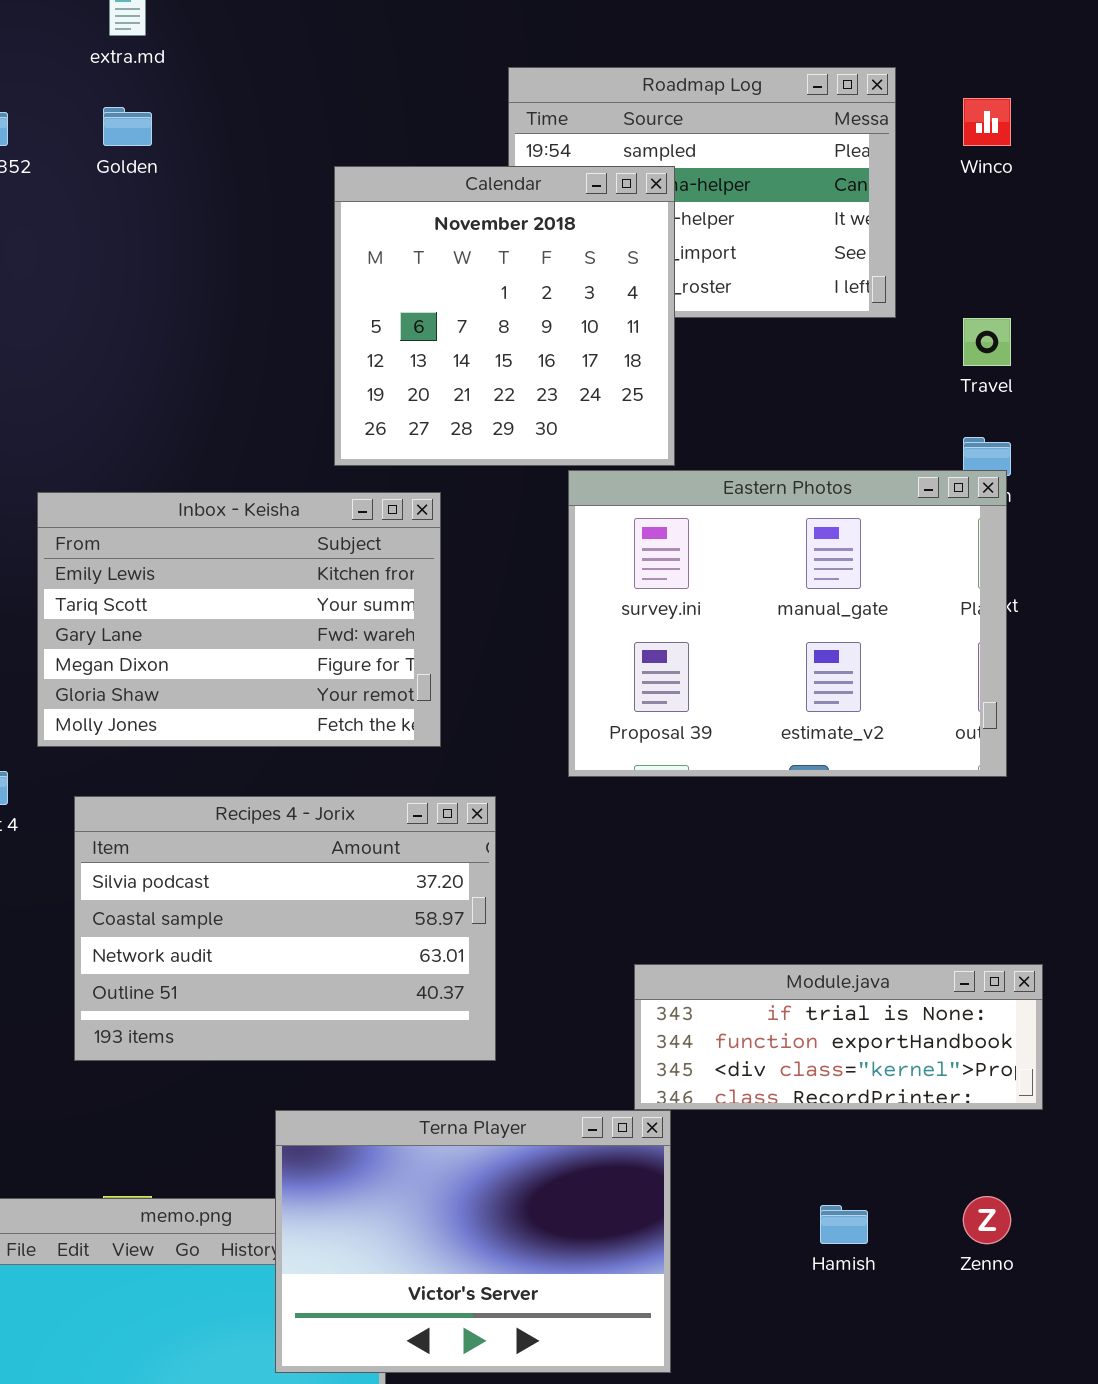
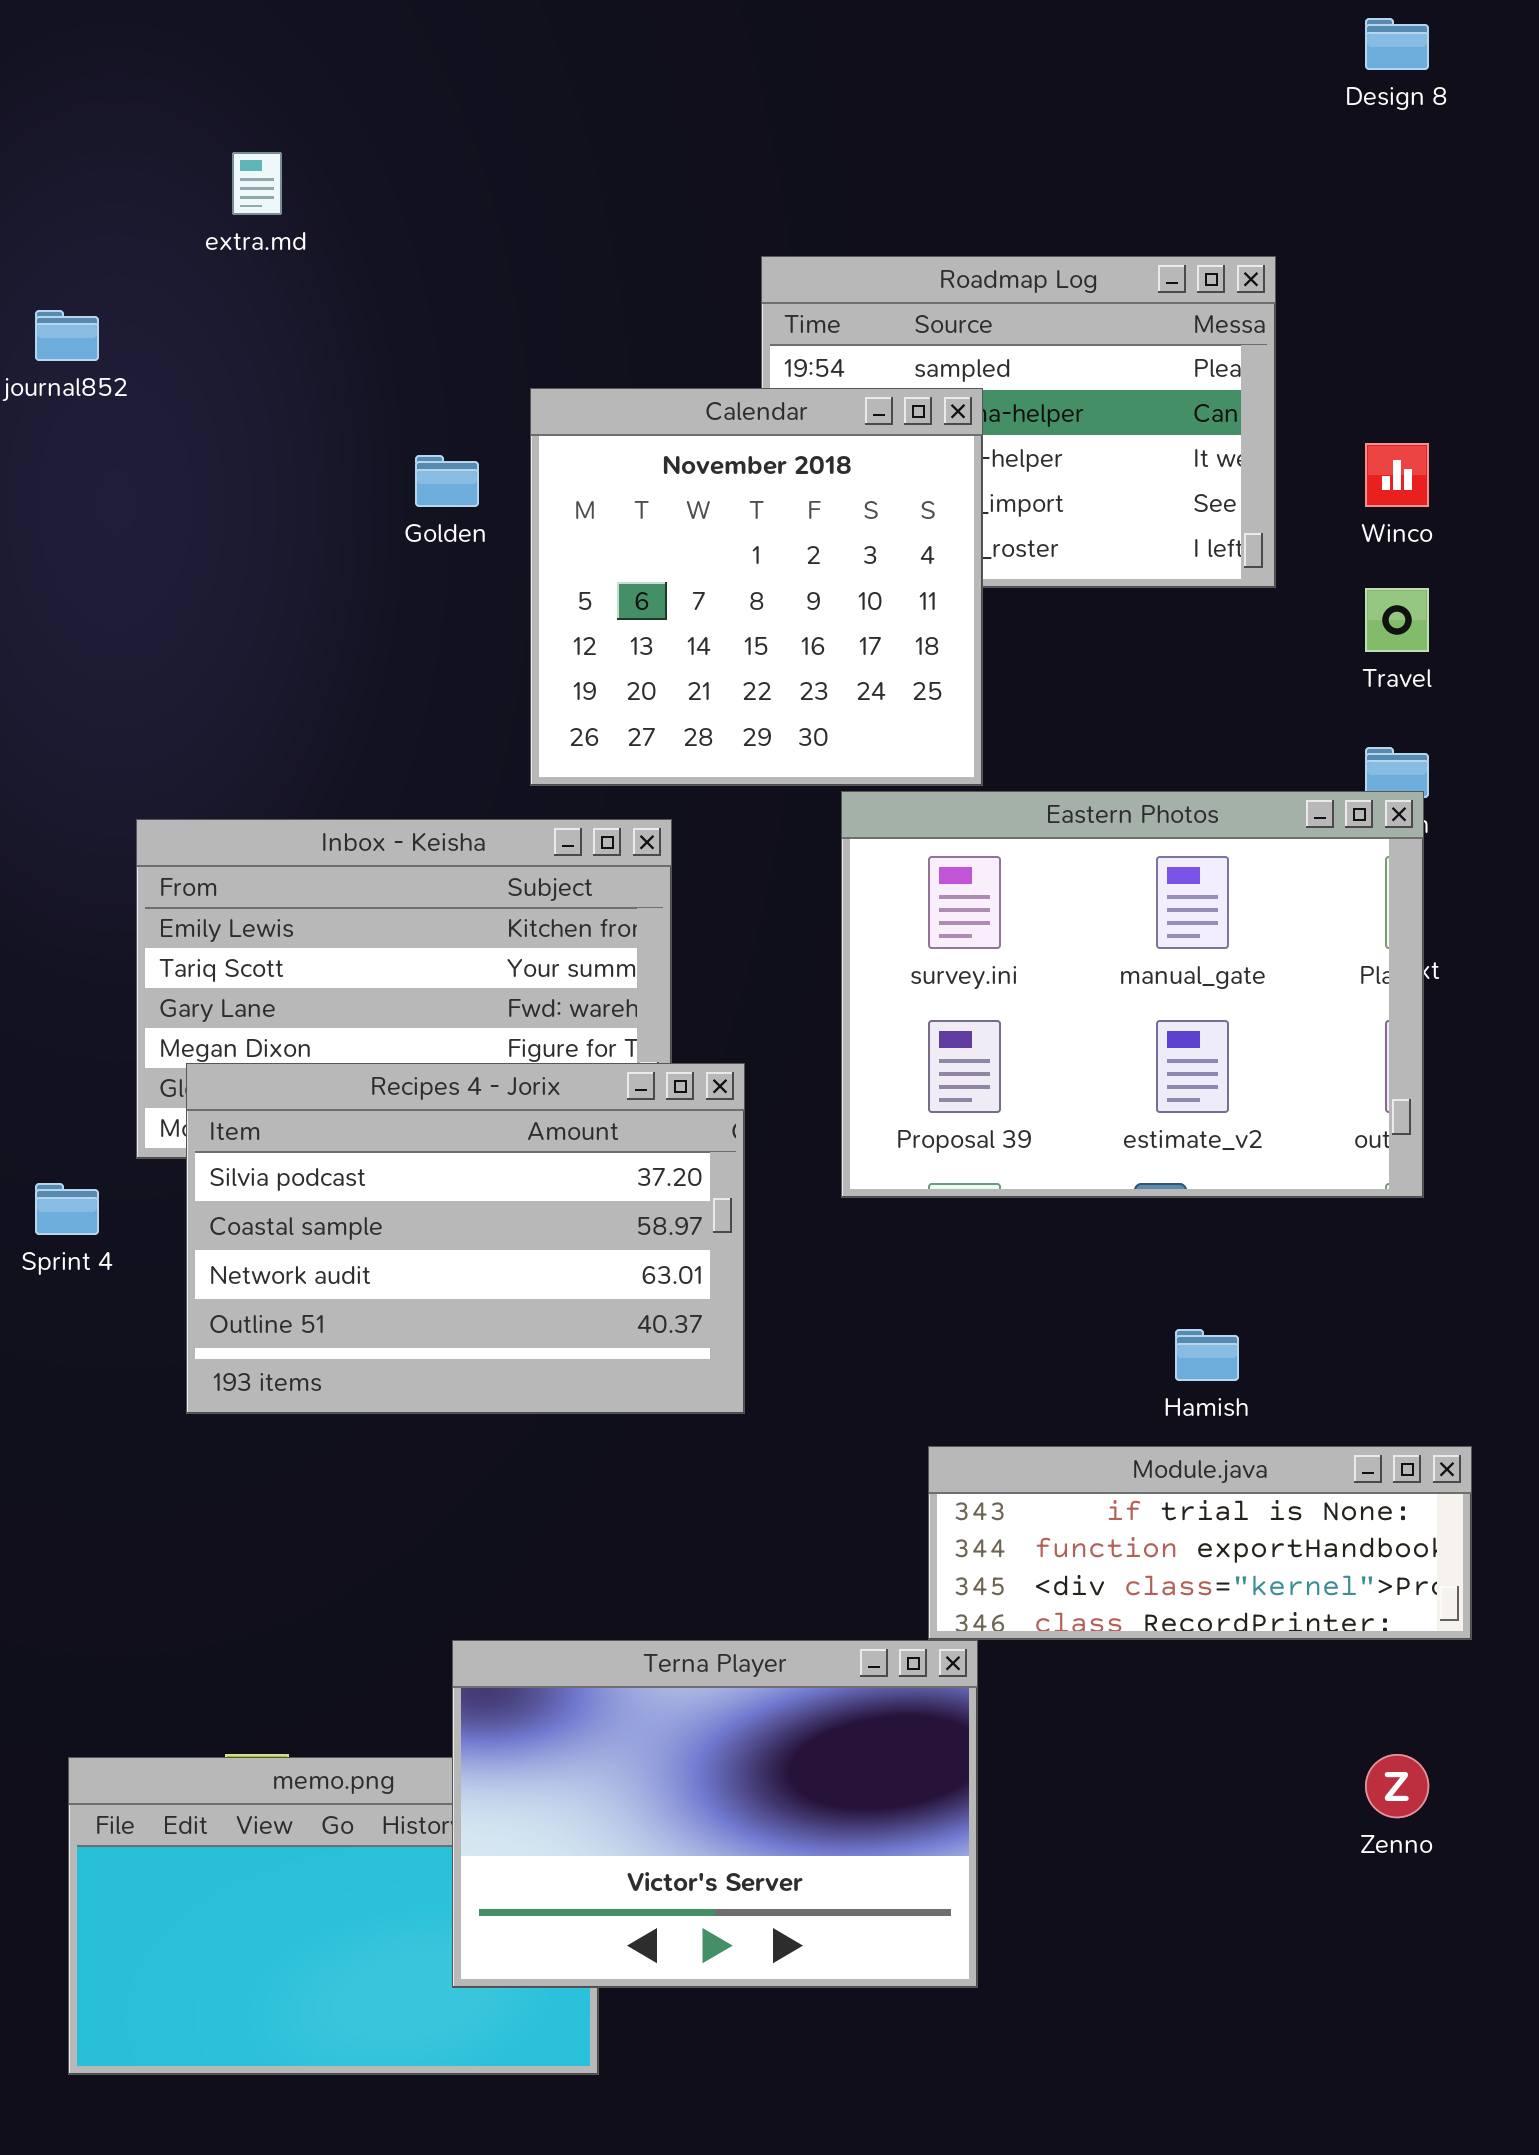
Winco: [963,98,1011,146] -> [1365,443,1429,507], moved
Golden: [103,107,152,146] -> [415,455,479,507], moved
Recipes 4 - Jorix: [74,796,496,1061] -> [186,1063,745,1414], moved
Hamish: [820,1205,868,1244] -> [1175,1329,1239,1381], moved

